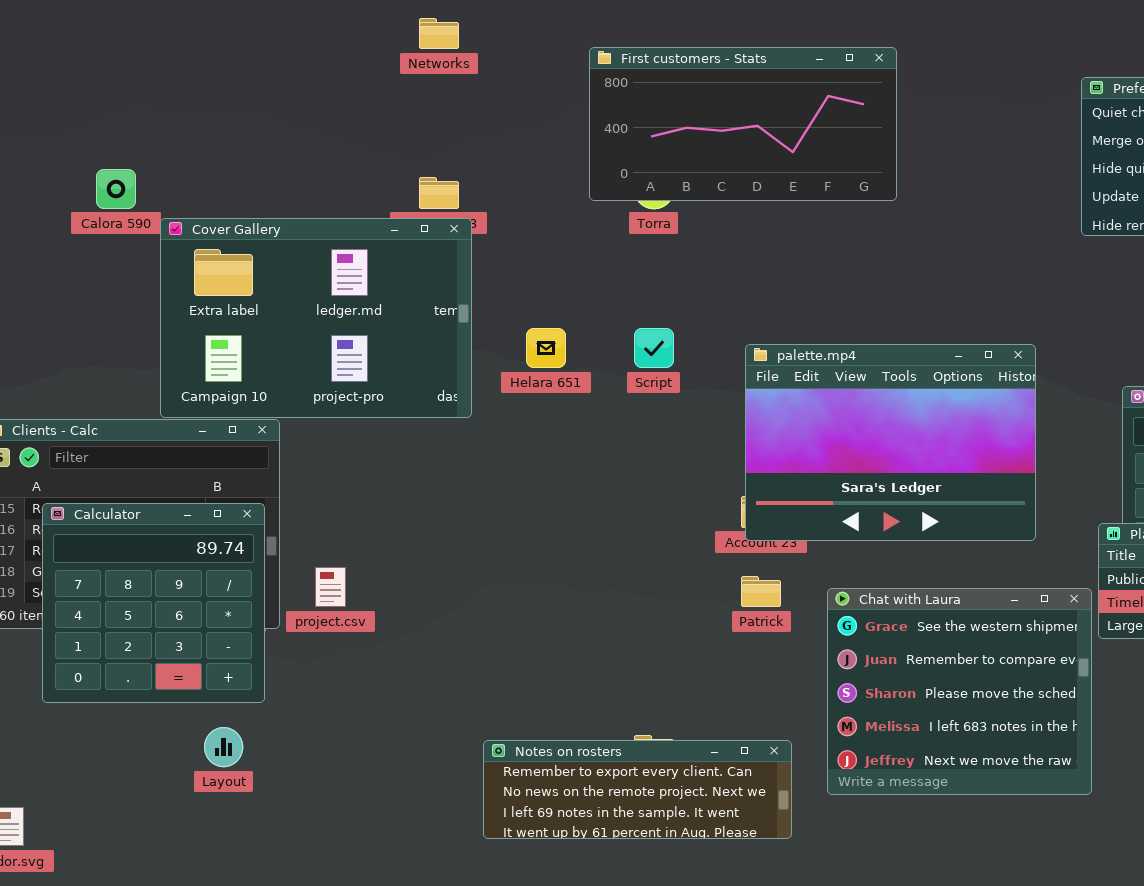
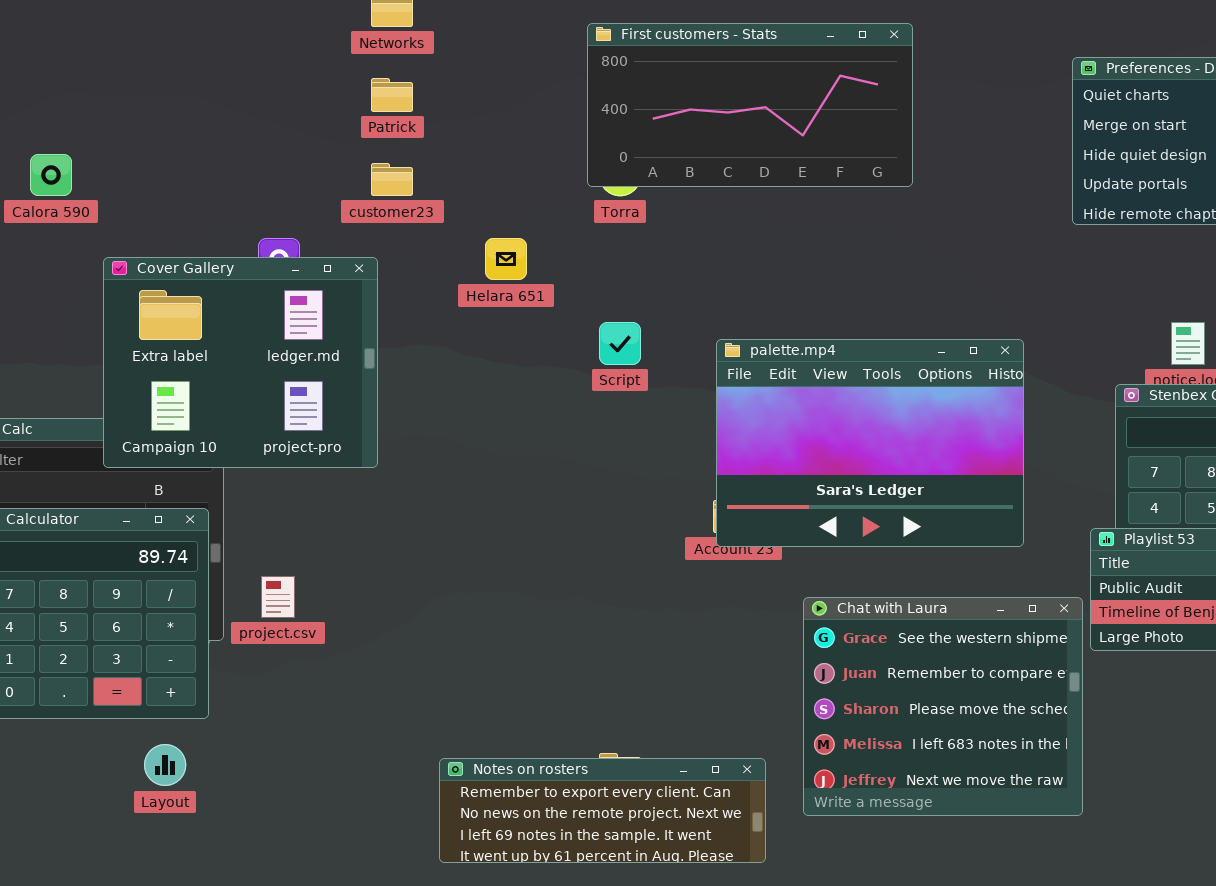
First customers - Stats: [589,47,897,201] -> [587,23,913,187], moved
Cover Gallery: [160,218,472,418] -> [103,257,378,468], moved, resized
Helara 651: [526,328,566,368] -> [485,238,527,280], moved
Patrick: [741,576,781,607] -> [371,78,413,112], moved

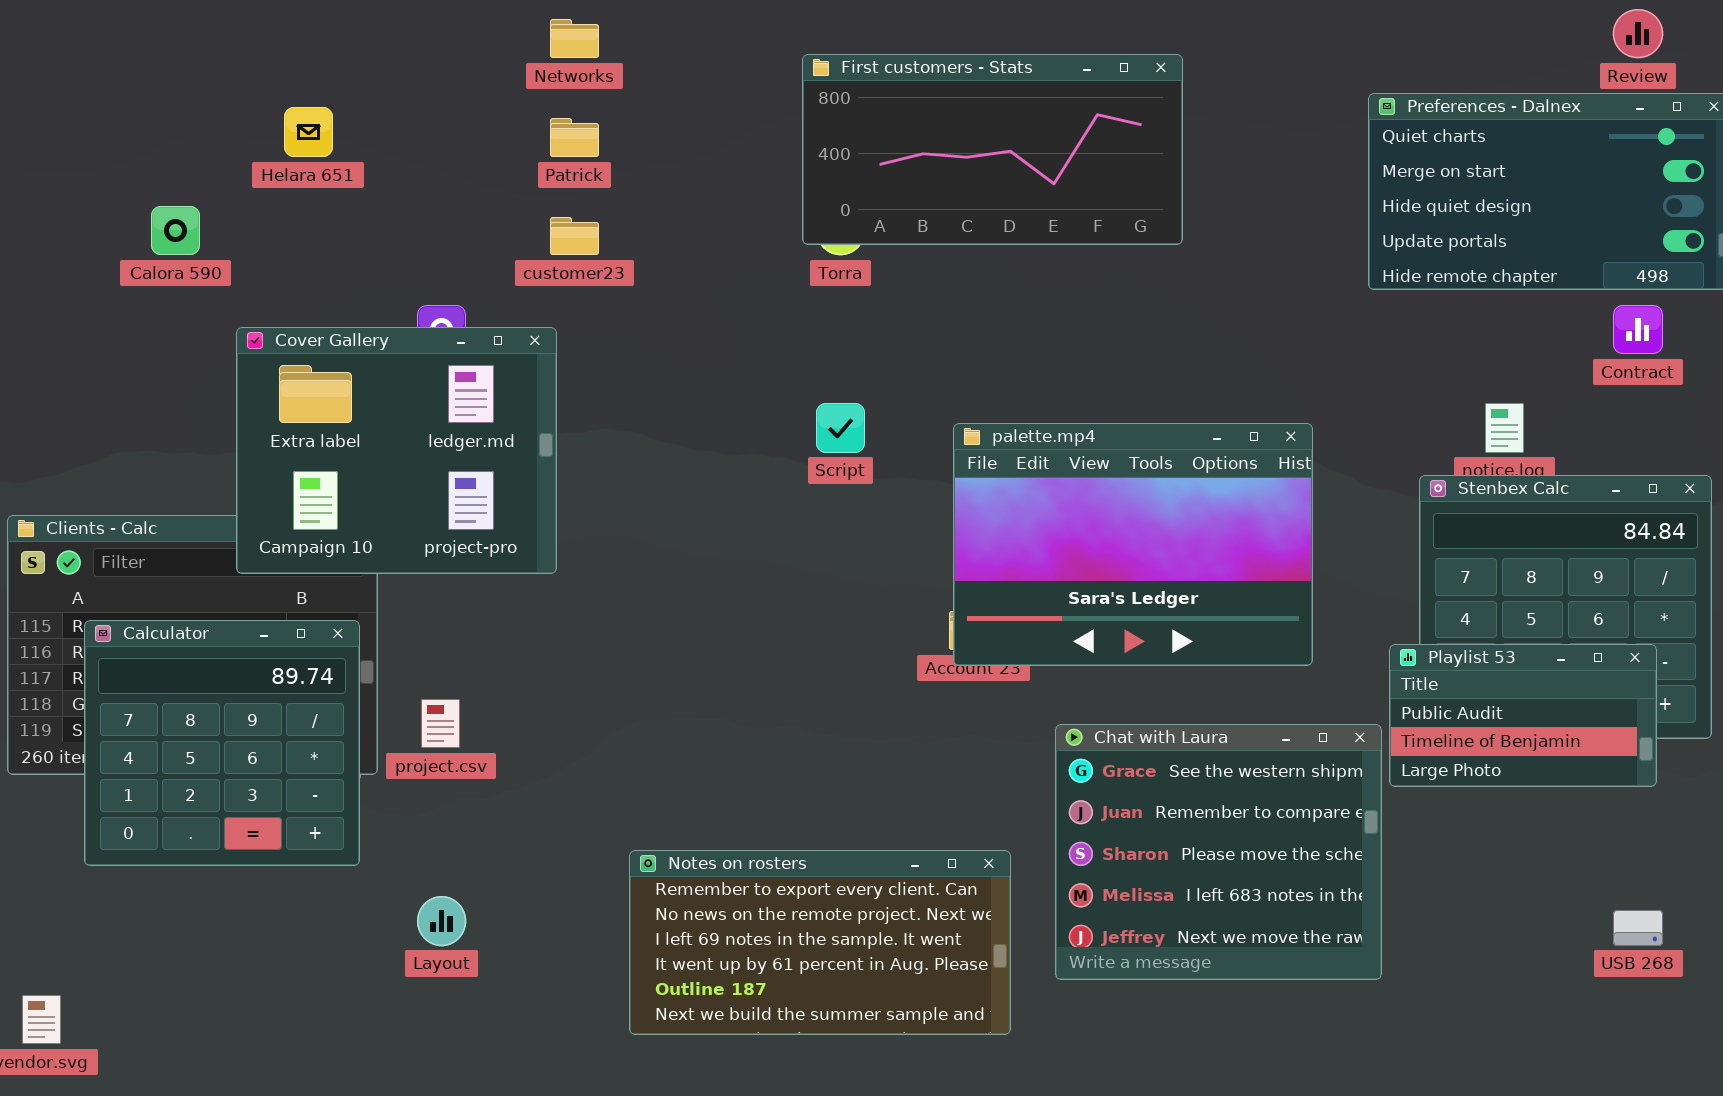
Helara 651: [485,238,527,280] -> [284,107,333,157], moved
Layout: [144,744,186,786] -> [417,896,466,946], moved
Notes on rosters: [439,758,766,863] -> [629,850,1011,1035], resized

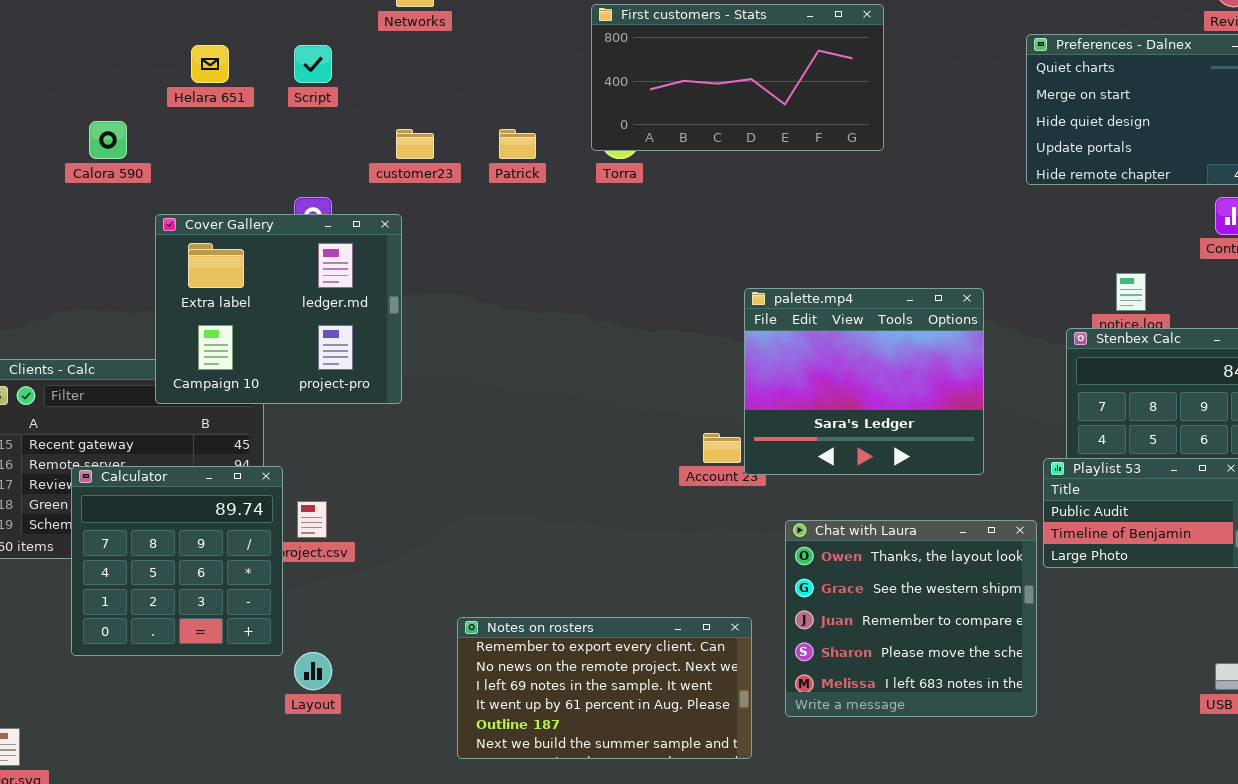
Patrick: [550,118,599,157] -> [499,129,536,159], moved
Script: [816,403,865,453] -> [294,45,332,83], moved
palette.mp4: [953,423,1313,666] -> [744,288,984,475], resized
Calculator: [84,620,360,866] -> [71,466,283,656], moved
Chat with Laura: [1055,724,1382,980] -> [785,520,1037,717], scrolled up 1 row

